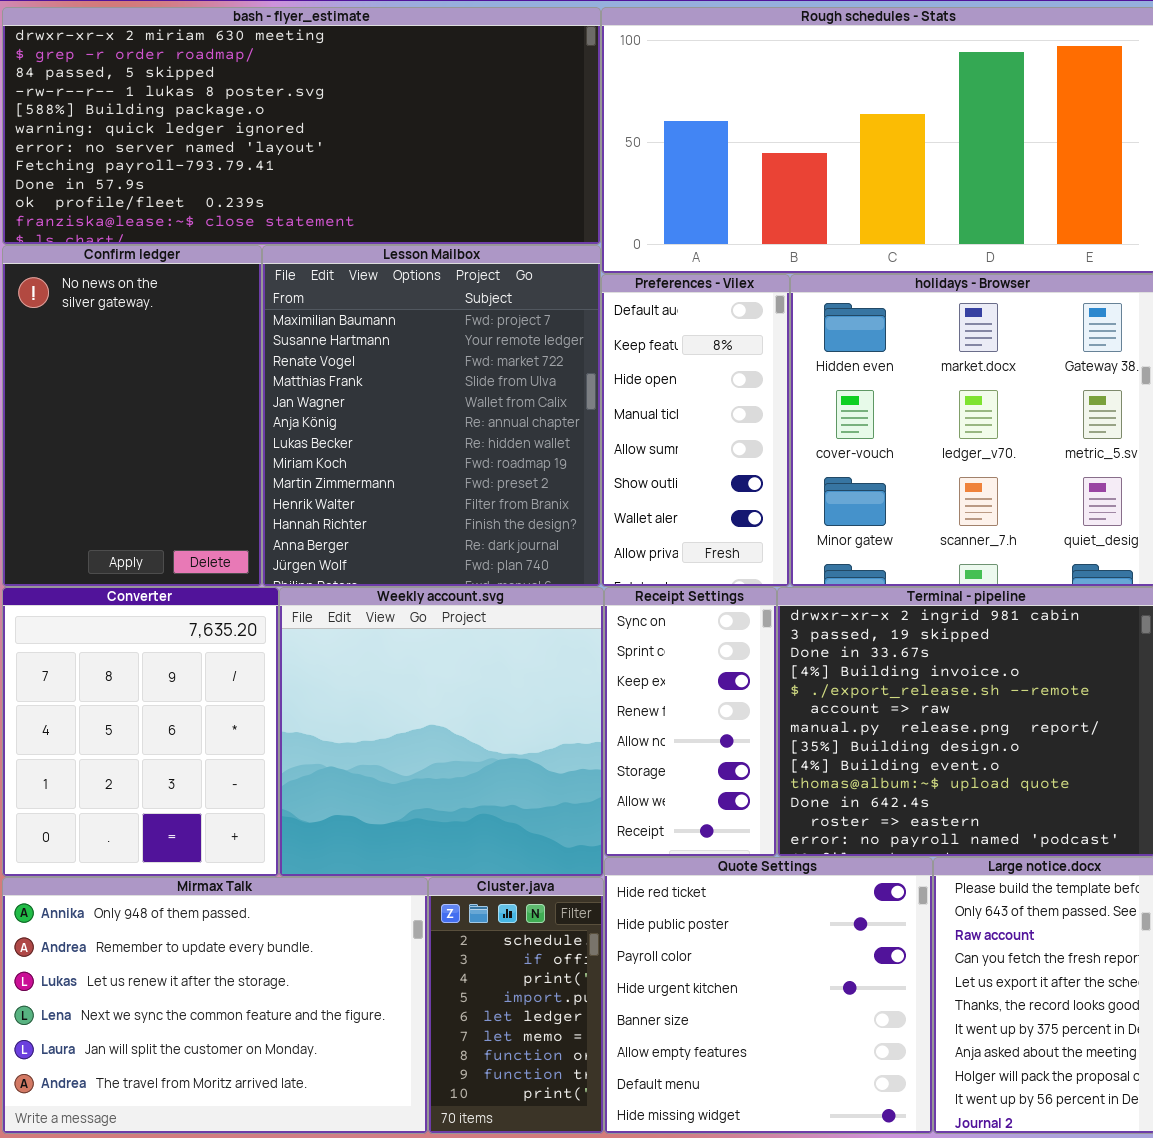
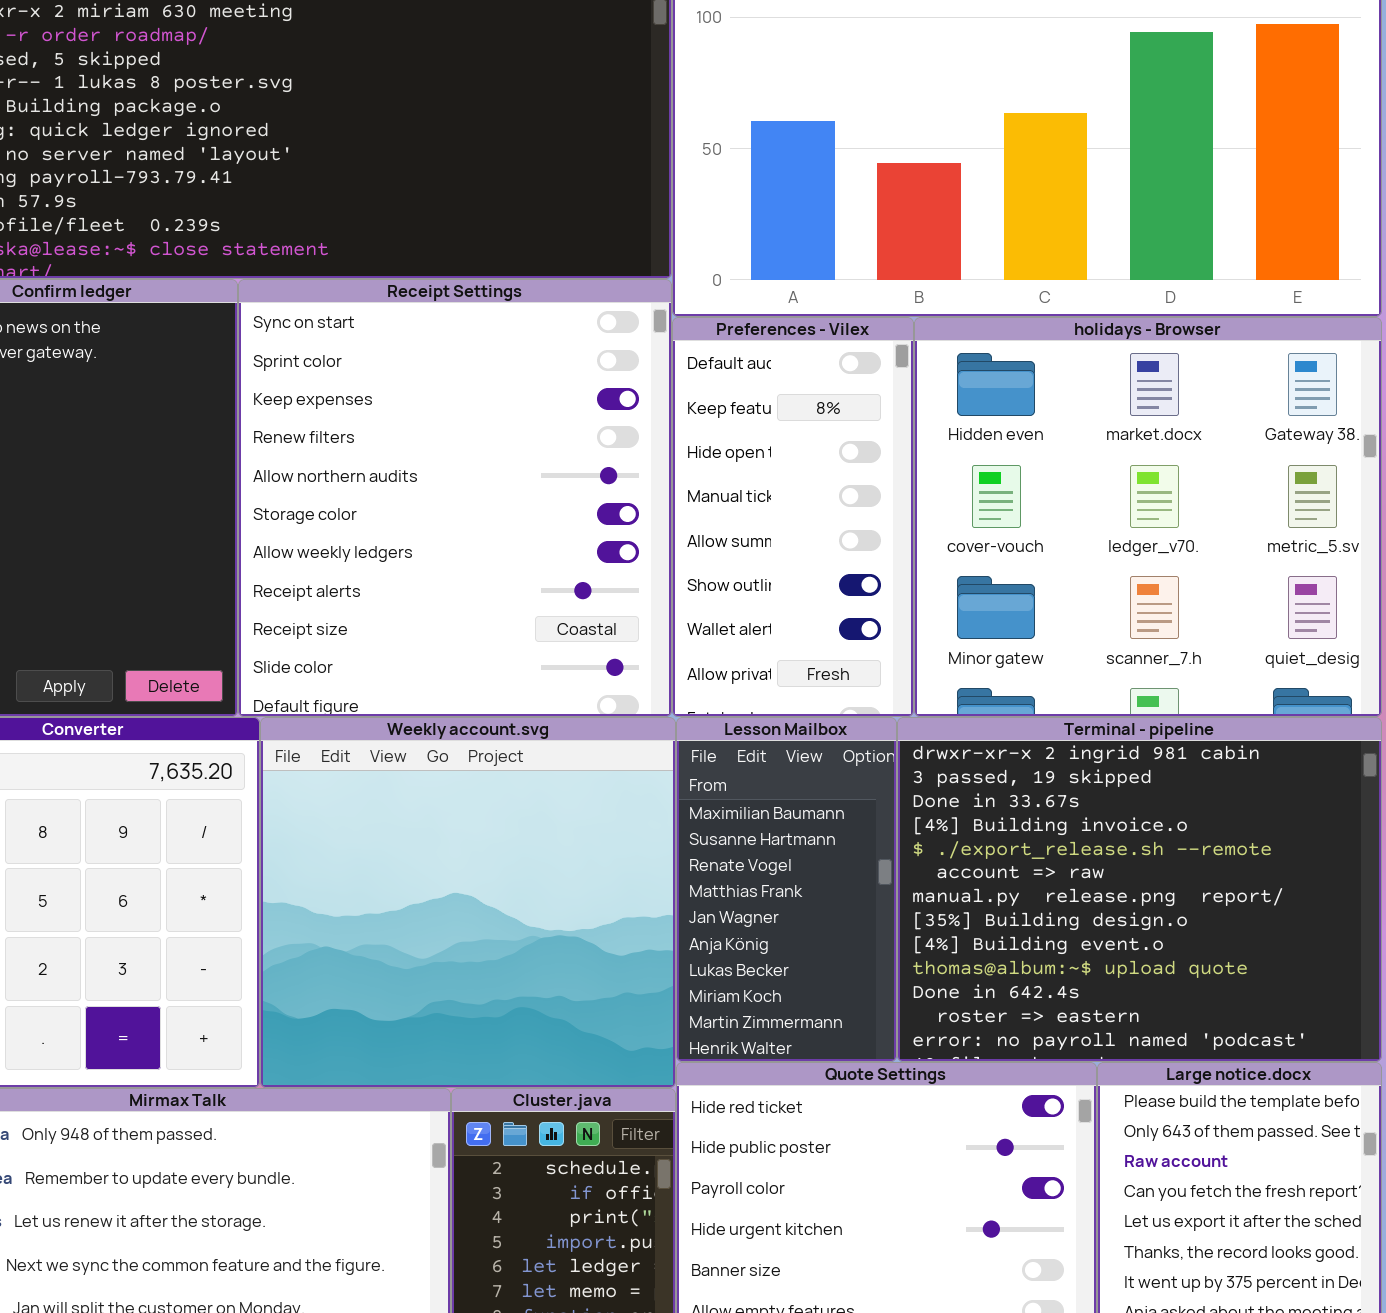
Lesson Mailbox: [262,245,601,587] -> [676,717,897,1062], moved, resized
Receipt Settings: [604,587,777,857] -> [238,279,672,717], moved, resized

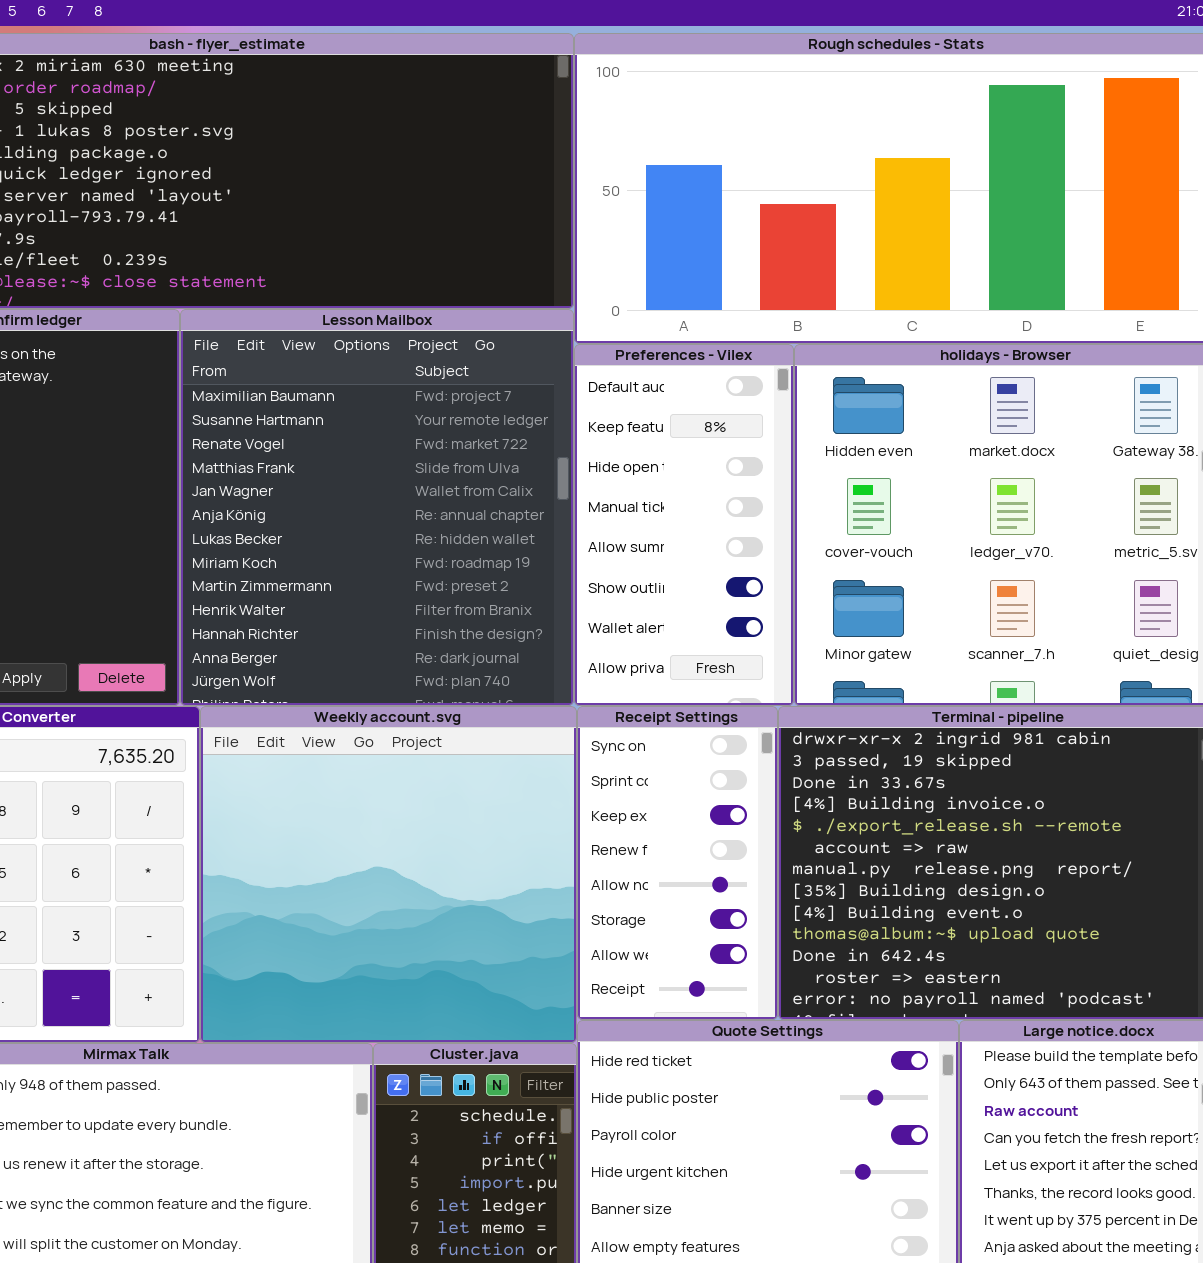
Receipt Settings: [238,279,672,717] -> [577,706,778,1020], moved, resized
Lesson Mailbox: [676,717,897,1062] -> [180,309,574,706], moved, resized

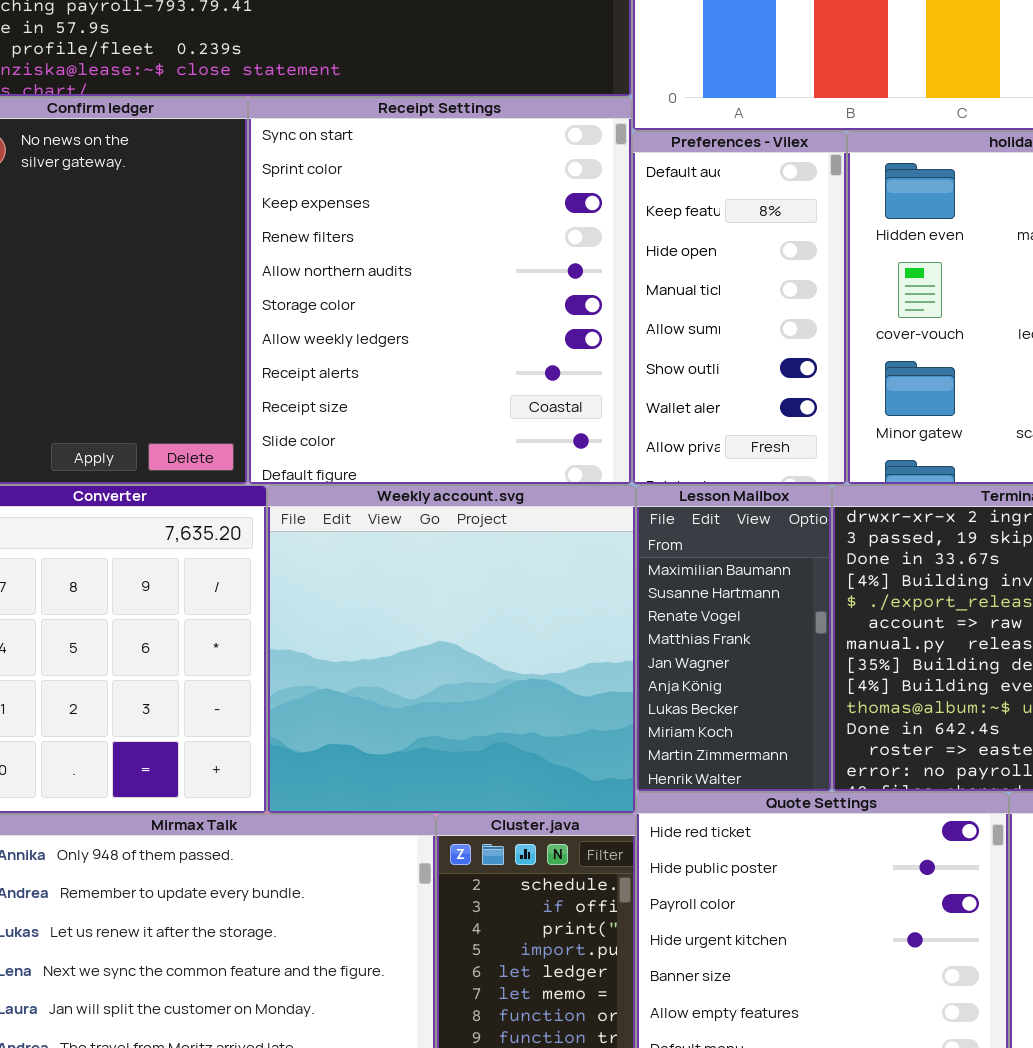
Lesson Mailbox: [180,309,574,706] -> [636,485,832,792], moved, resized
Receipt Settings: [577,706,778,1020] -> [248,97,632,485], moved, resized

